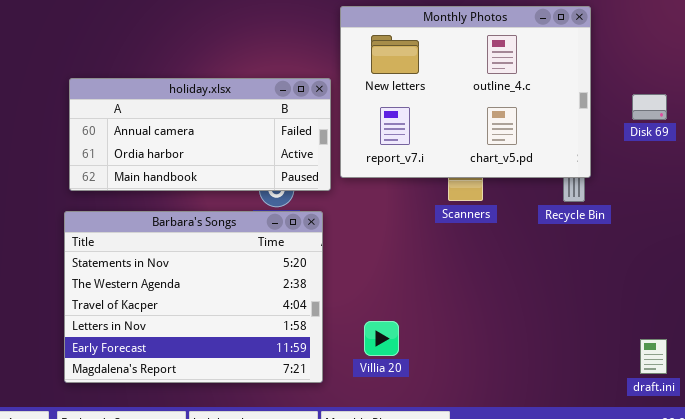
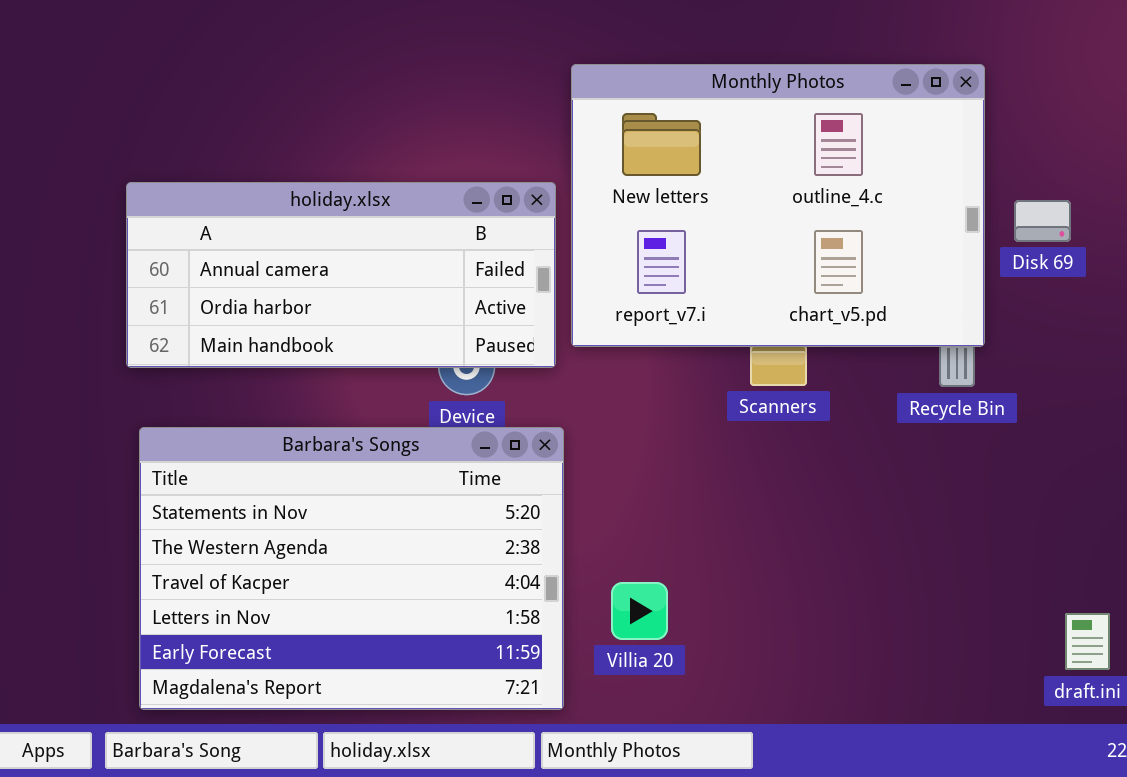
Disk 69: [632,94,667,120] -> [1014,200,1071,242], moved
Barbara's Songs: [64,211,323,383] -> [139,427,564,710], moved

